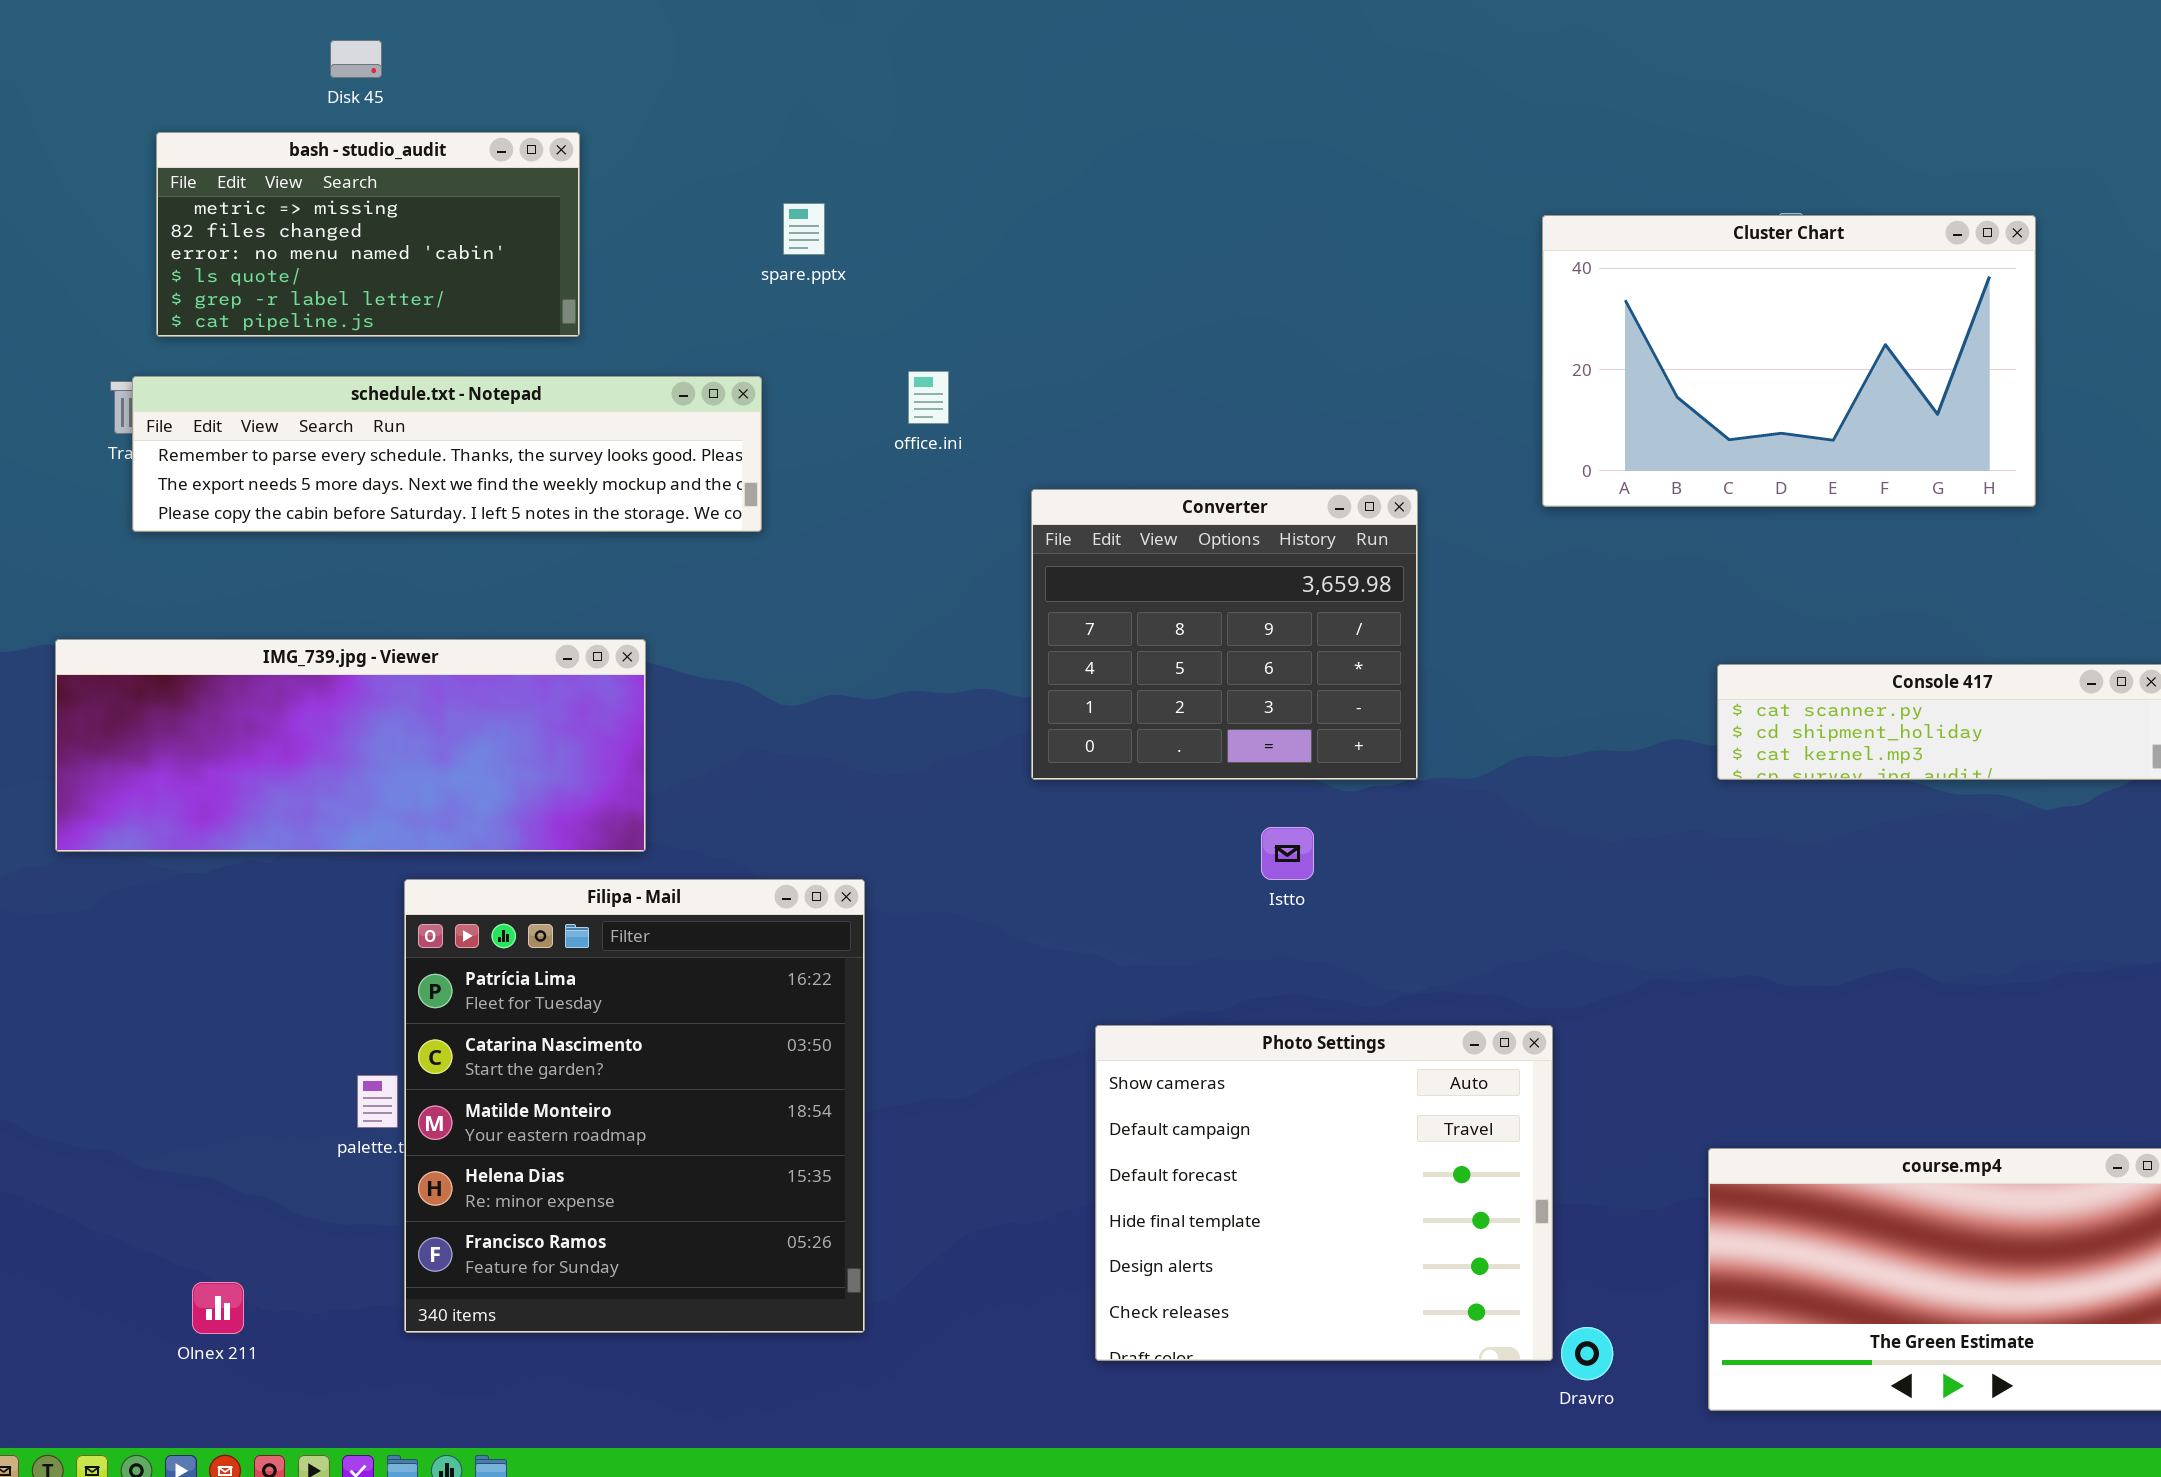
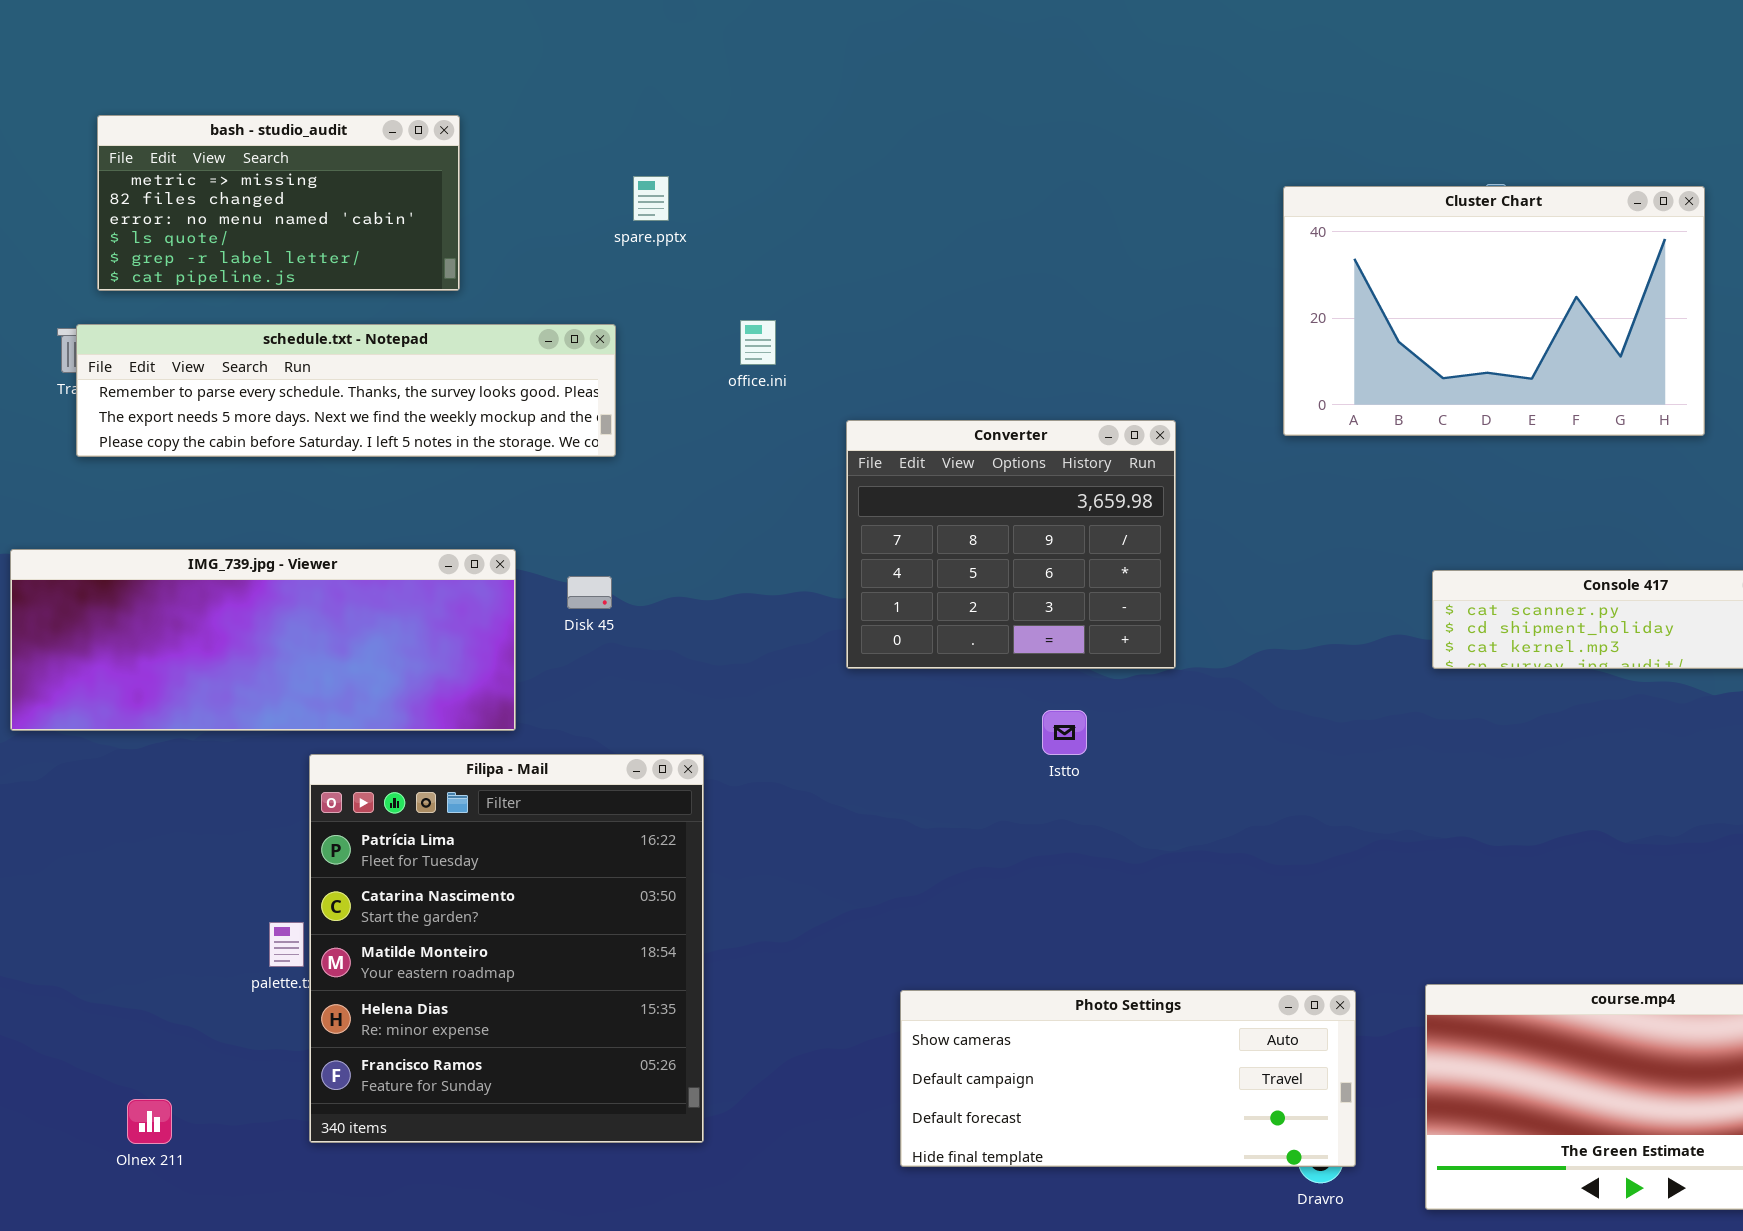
Disk 45: [330,40,382,78] -> [567,576,612,609], moved
Photo Settings: [1095,1025,1553,1361] -> [900,990,1356,1167], resized

